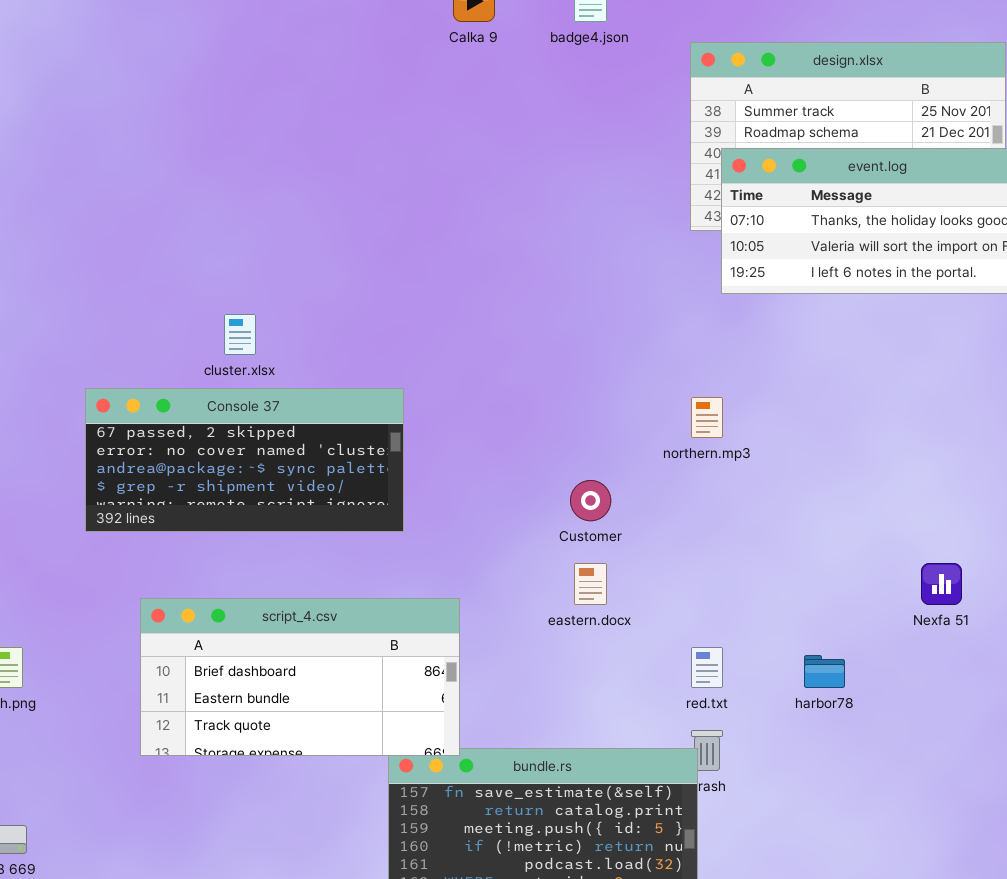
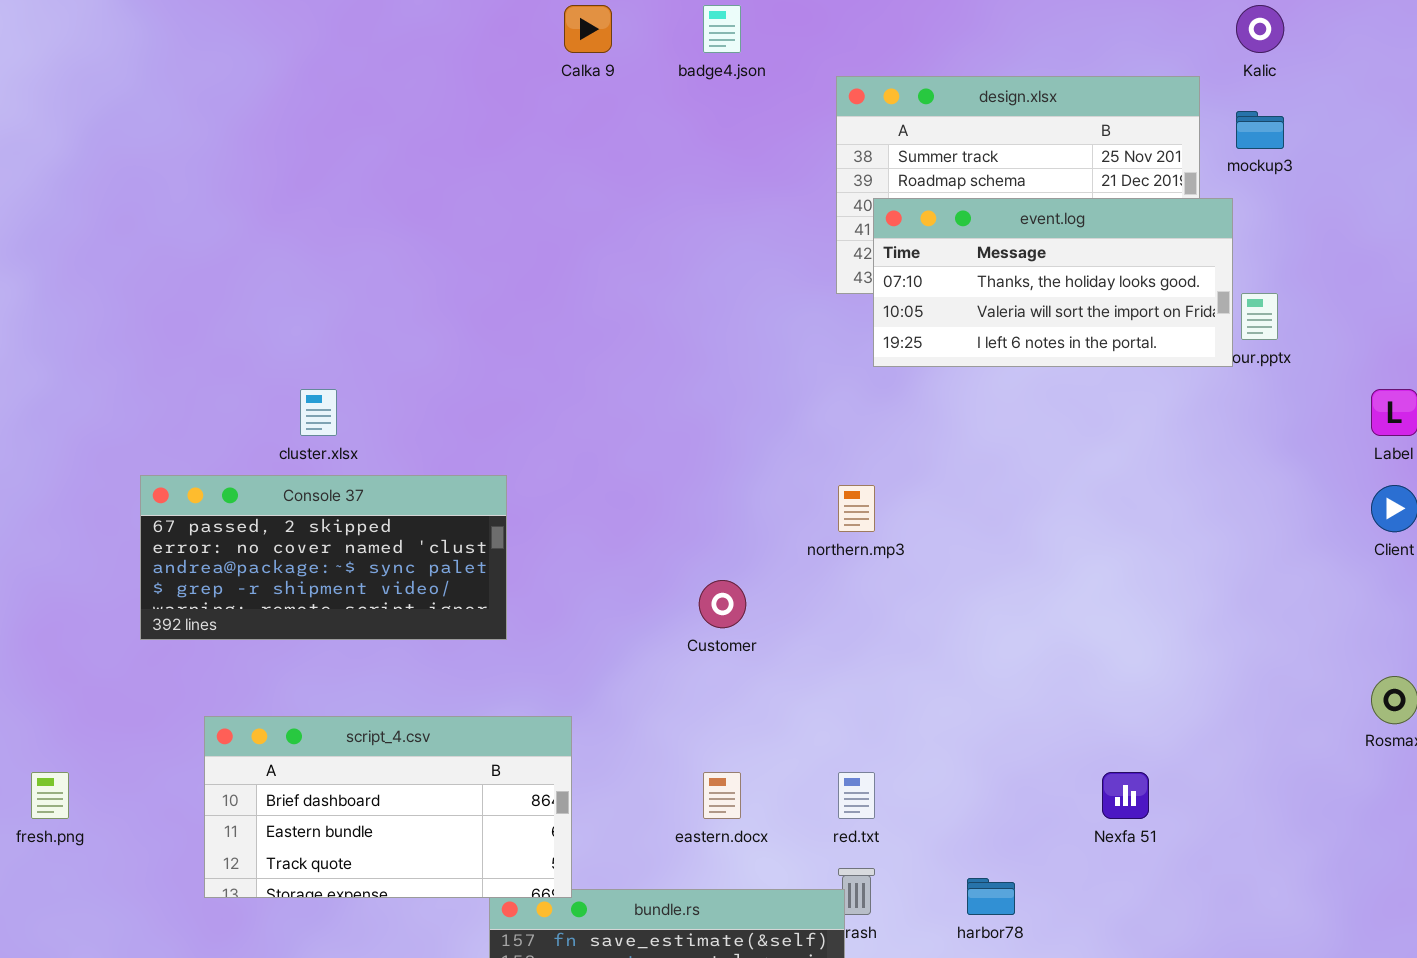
eastern.docx: [574,563,607,605] -> [703,772,741,819], moved
Nexfa 51: [921,563,962,605] -> [1102,772,1149,819], moved
harbor78: [804,655,845,688] -> [967,878,1015,915], moved

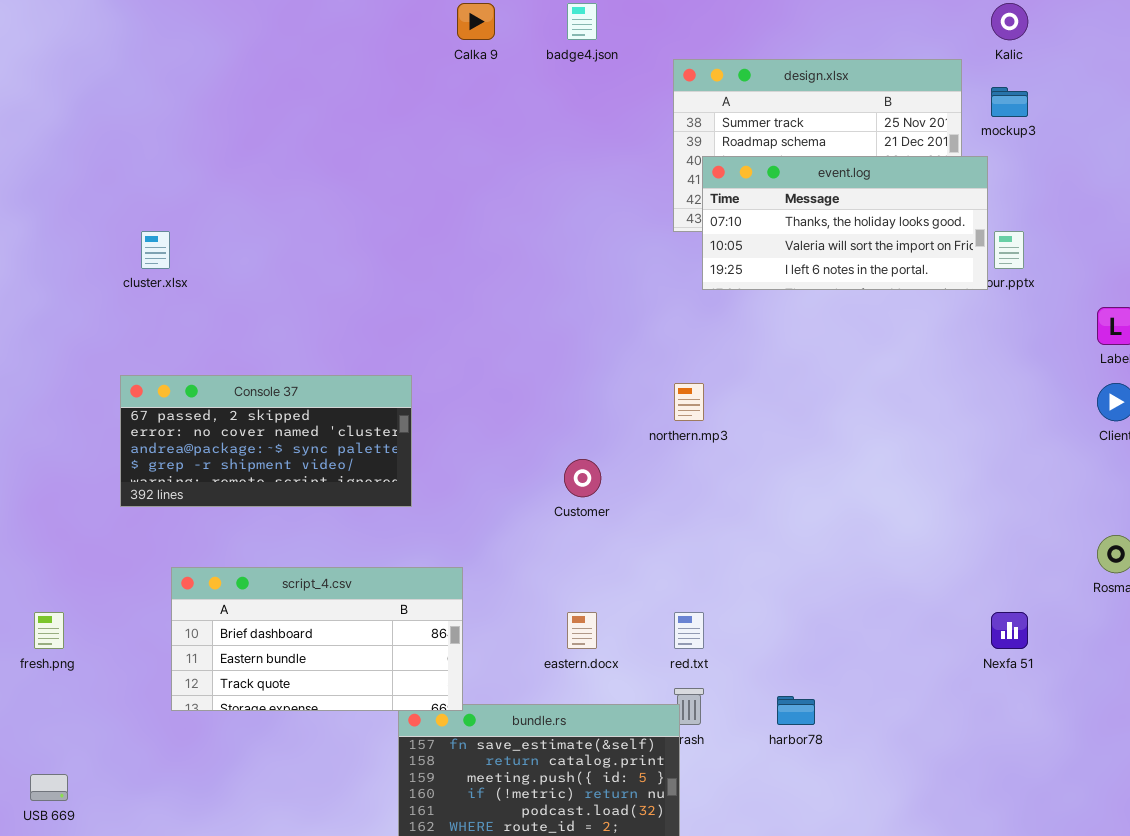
cluster.xlsx: [300,389,337,436] -> [141,231,170,269], moved
Nexfa 51: [1102,772,1149,819] -> [991,612,1028,649], moved

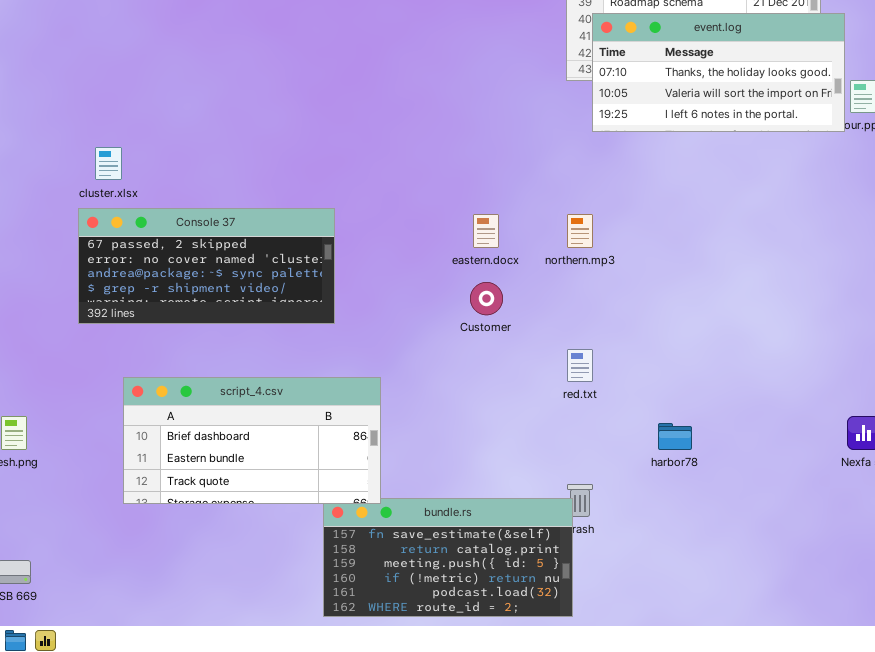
cluster.xlsx: [141,231,170,269] -> [95,147,122,180], moved
eastern.docx: [567,612,597,649] -> [473,214,499,248], moved
red.txt: [674,612,704,649] -> [567,349,593,382], moved
harbor78: [777,696,815,725] -> [658,423,692,450], moved

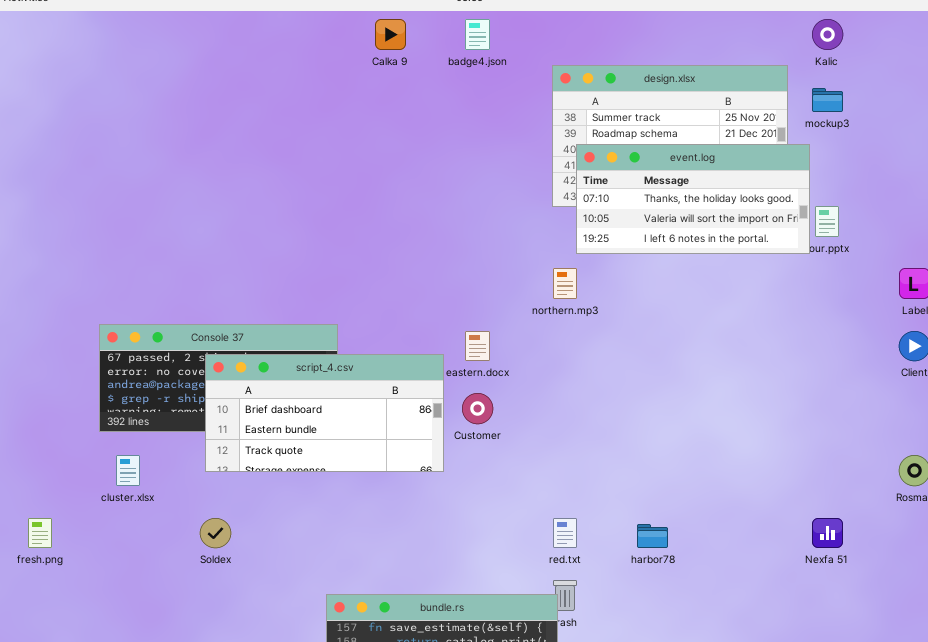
cluster.xlsx: [95,147,122,180] -> [116,455,140,486], moved
northern.mp3: [567,214,593,248] -> [553,268,577,299], moved
red.txt: [567,349,593,382] -> [553,518,577,548], moved
script_4.csv: [123,377,381,504] -> [205,354,444,472], moved

